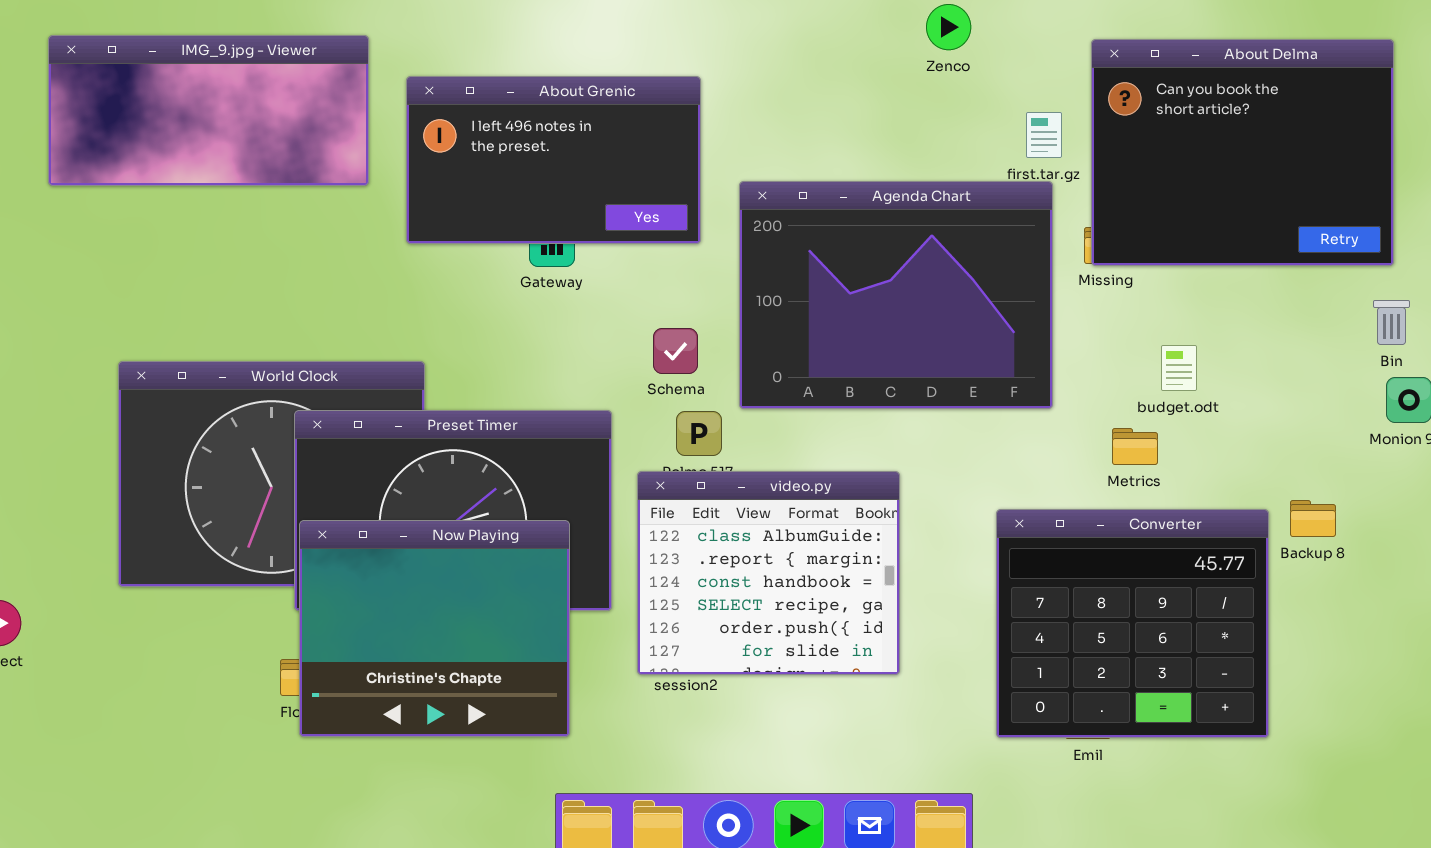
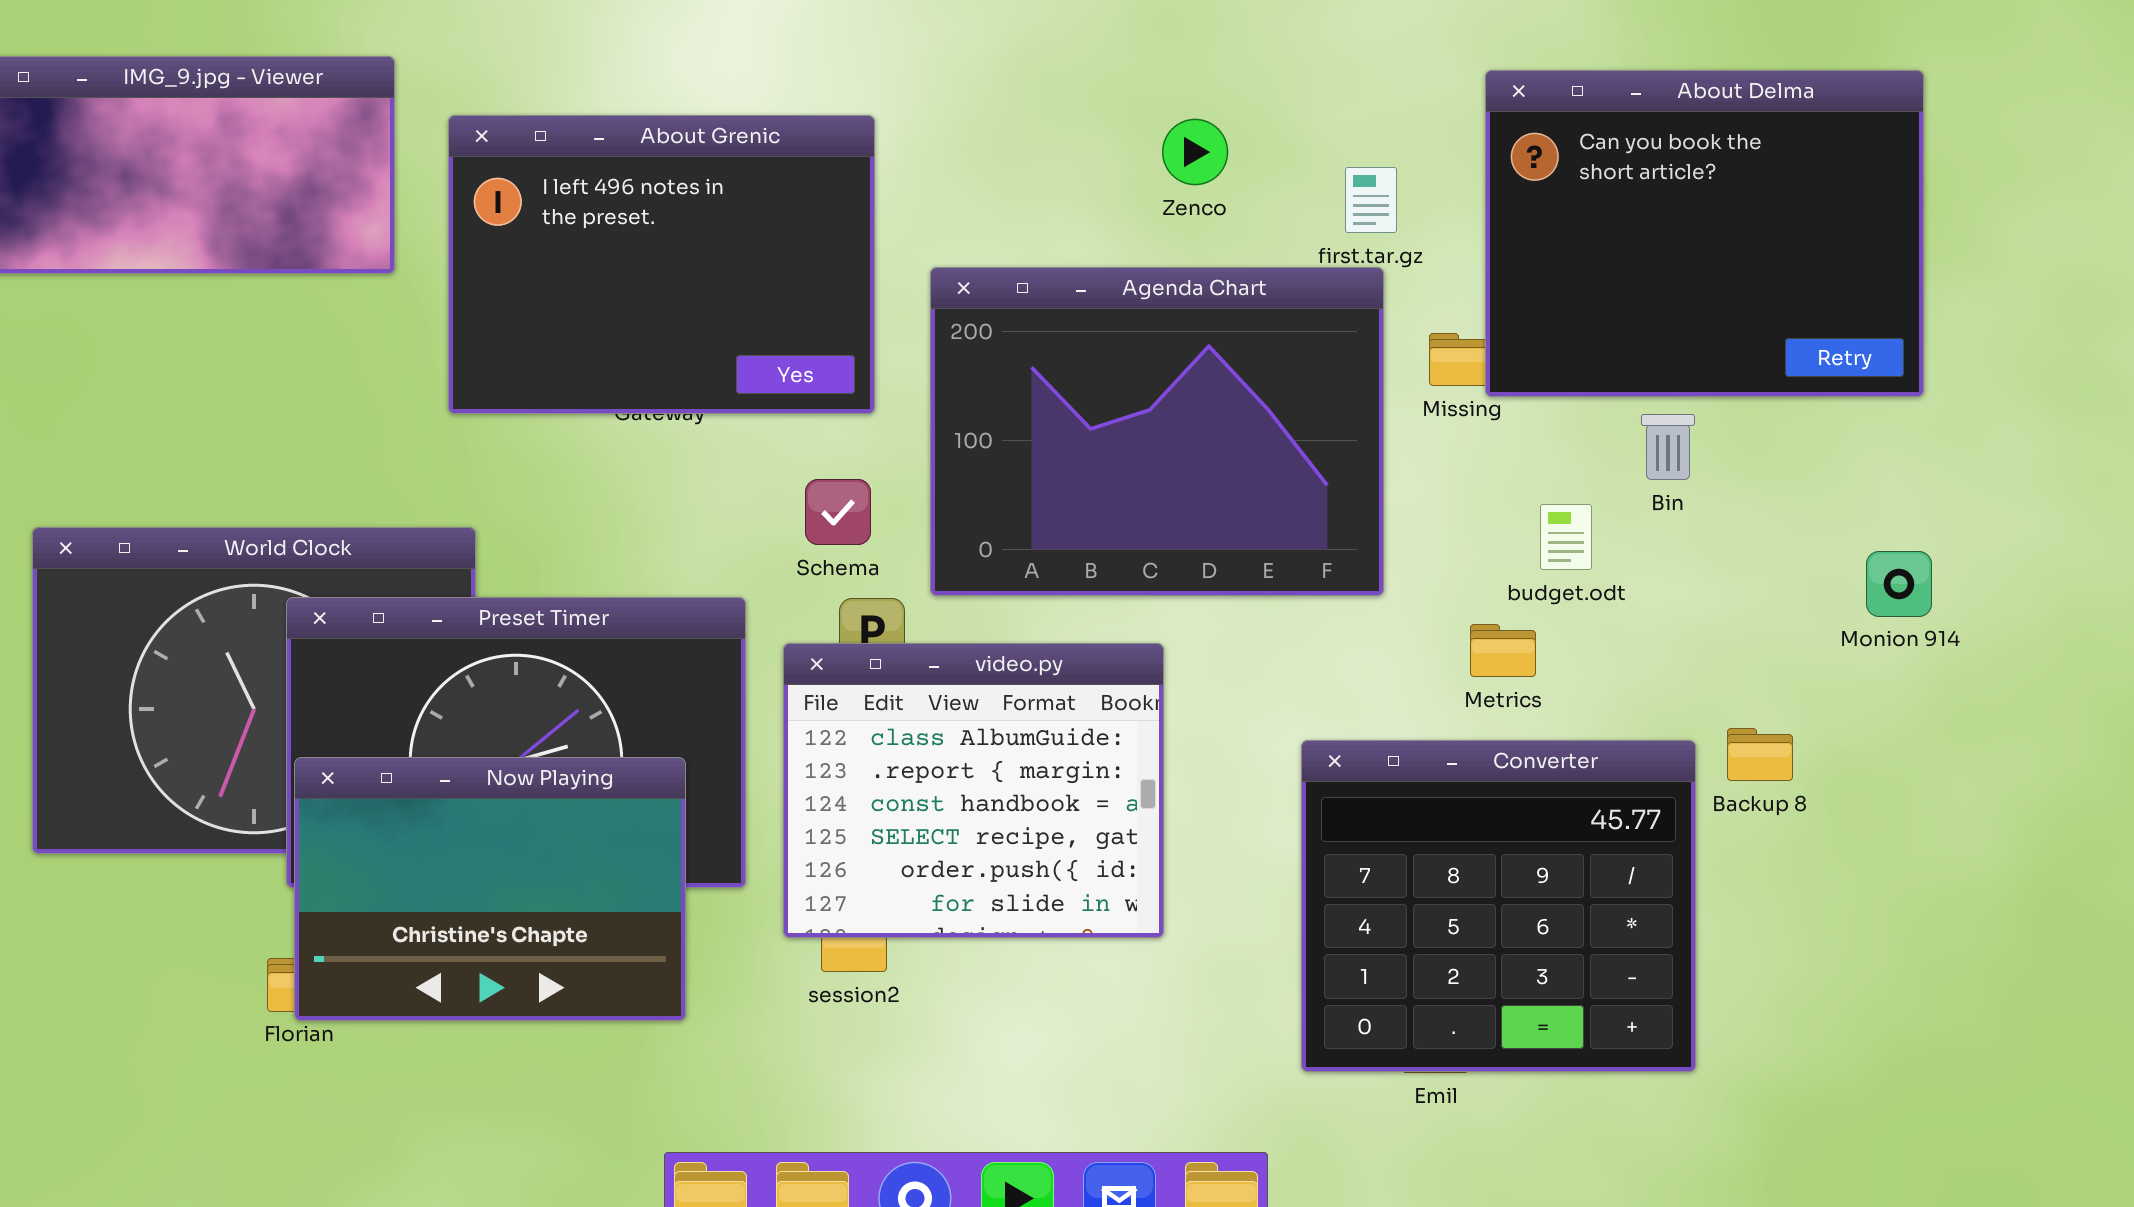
Zenco: [926,4,971,50] -> [1162,119,1228,185], moved
About Delma: [1091,39,1394,266] -> [1485,70,1924,397], moved
About Grenic: [406,76,701,244] -> [448,115,875,414], resized
Bin: [1373,300,1410,345] -> [1641,414,1695,480], moved
video.py: [637,471,900,675] -> [783,643,1164,938], moved
Now Playing: [299,520,570,737] -> [294,757,686,1021], resized

